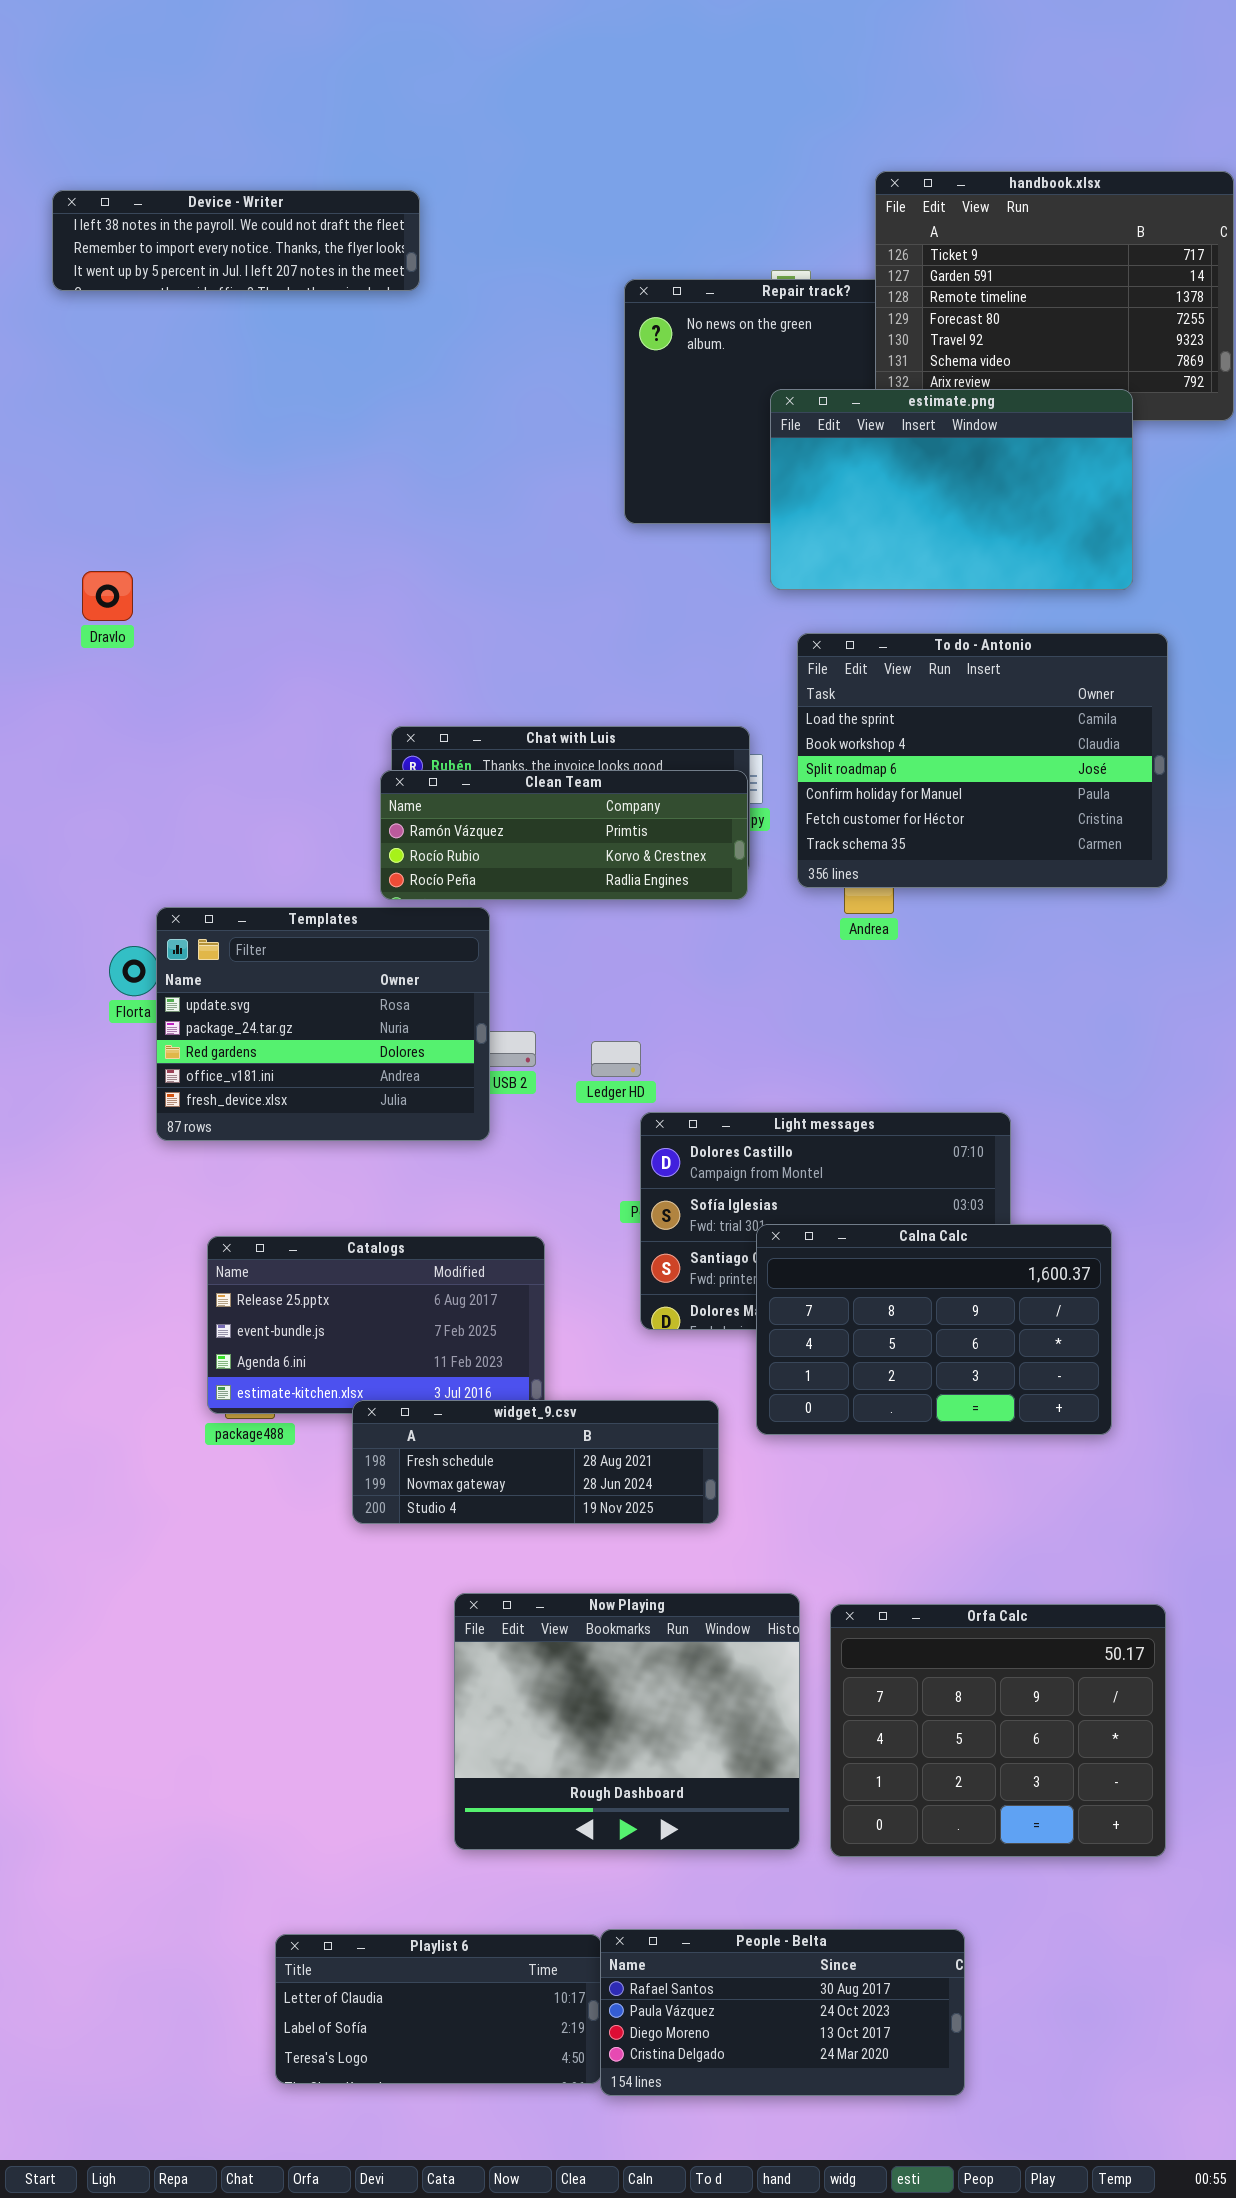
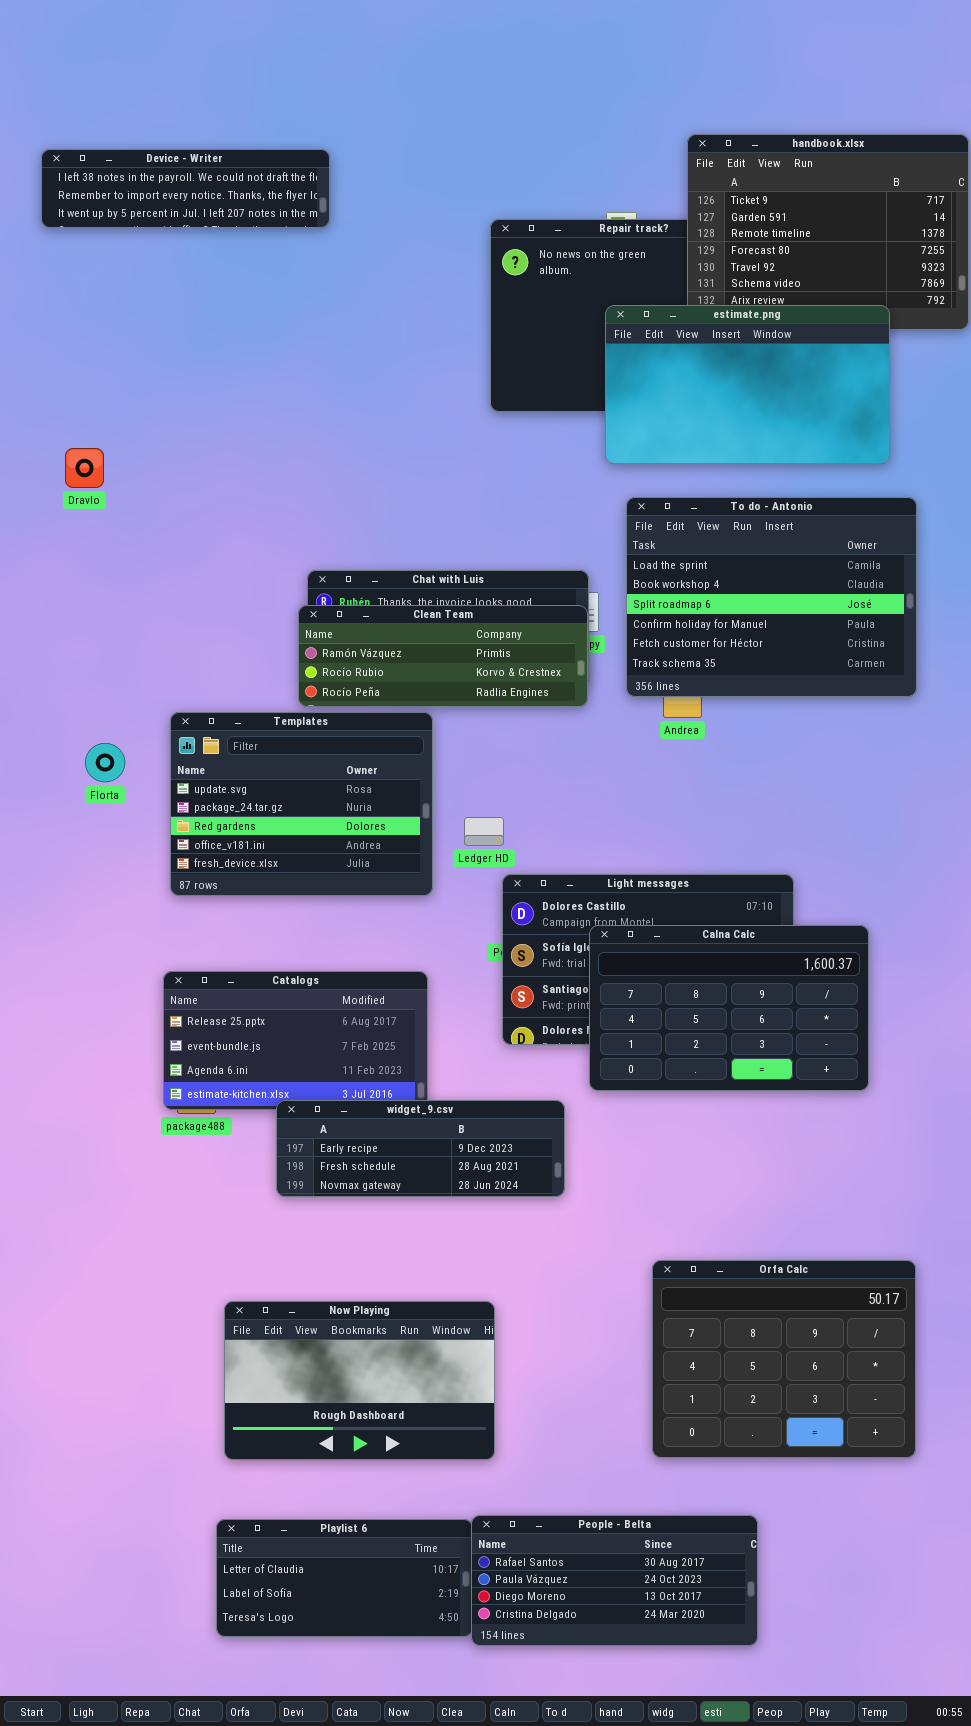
Templates: [156,907,490,1141] -> [170,712,433,896], moved
Calna Calc: [756,1224,1112,1435] -> [589,925,869,1091], moved
widget_9.csv: [352,1400,719,1524] -> [276,1100,565,1197], scrolled up 1 row
Now Playing: [454,1593,800,1850] -> [224,1301,495,1460], moved, resized

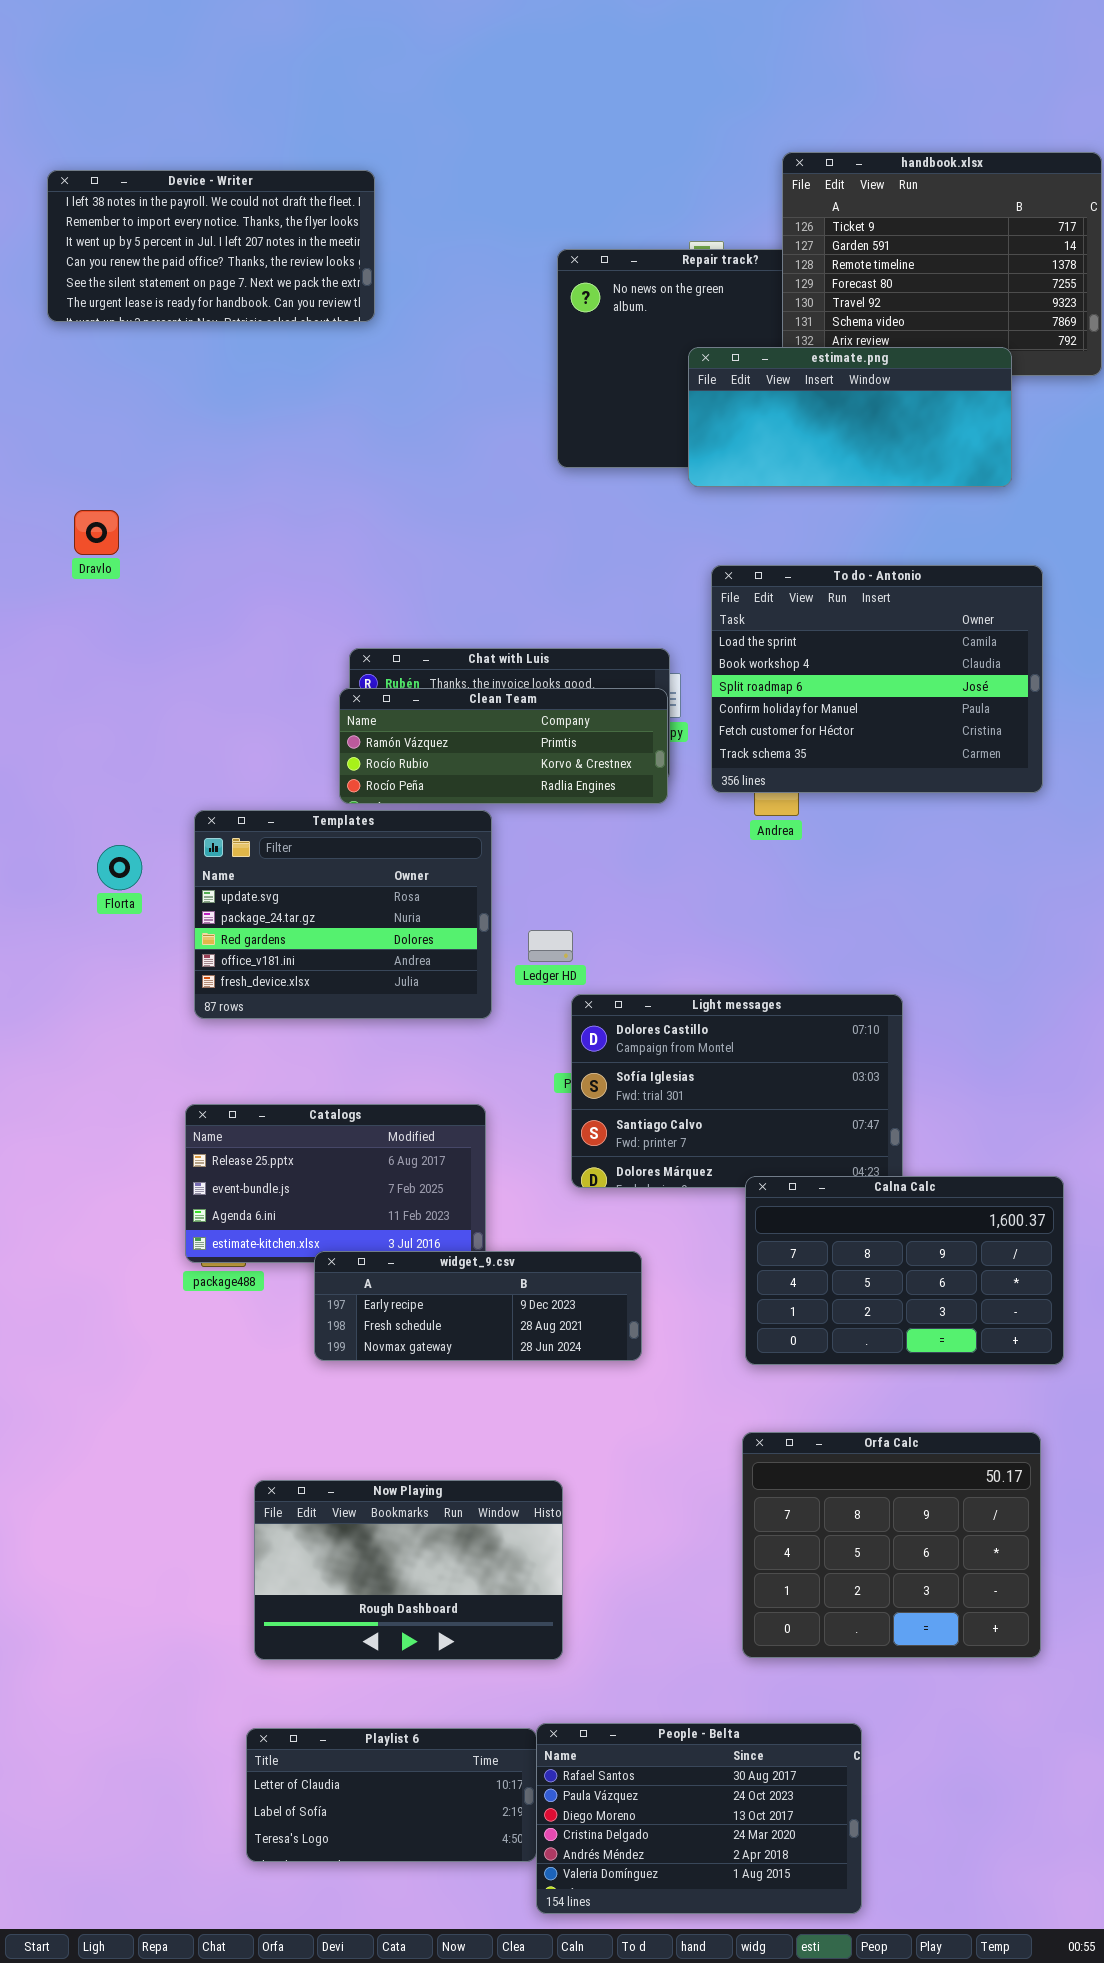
Device - Writer: [41,149,330,228] -> [47,170,375,322], resized
estimate.png: [605,305,890,464] -> [688,347,1012,487], resized
Calna Calc: [589,925,869,1091] -> [745,1176,1064,1365], moved
People - Belta: [471,1515,758,1646] -> [536,1723,862,1914], resized

